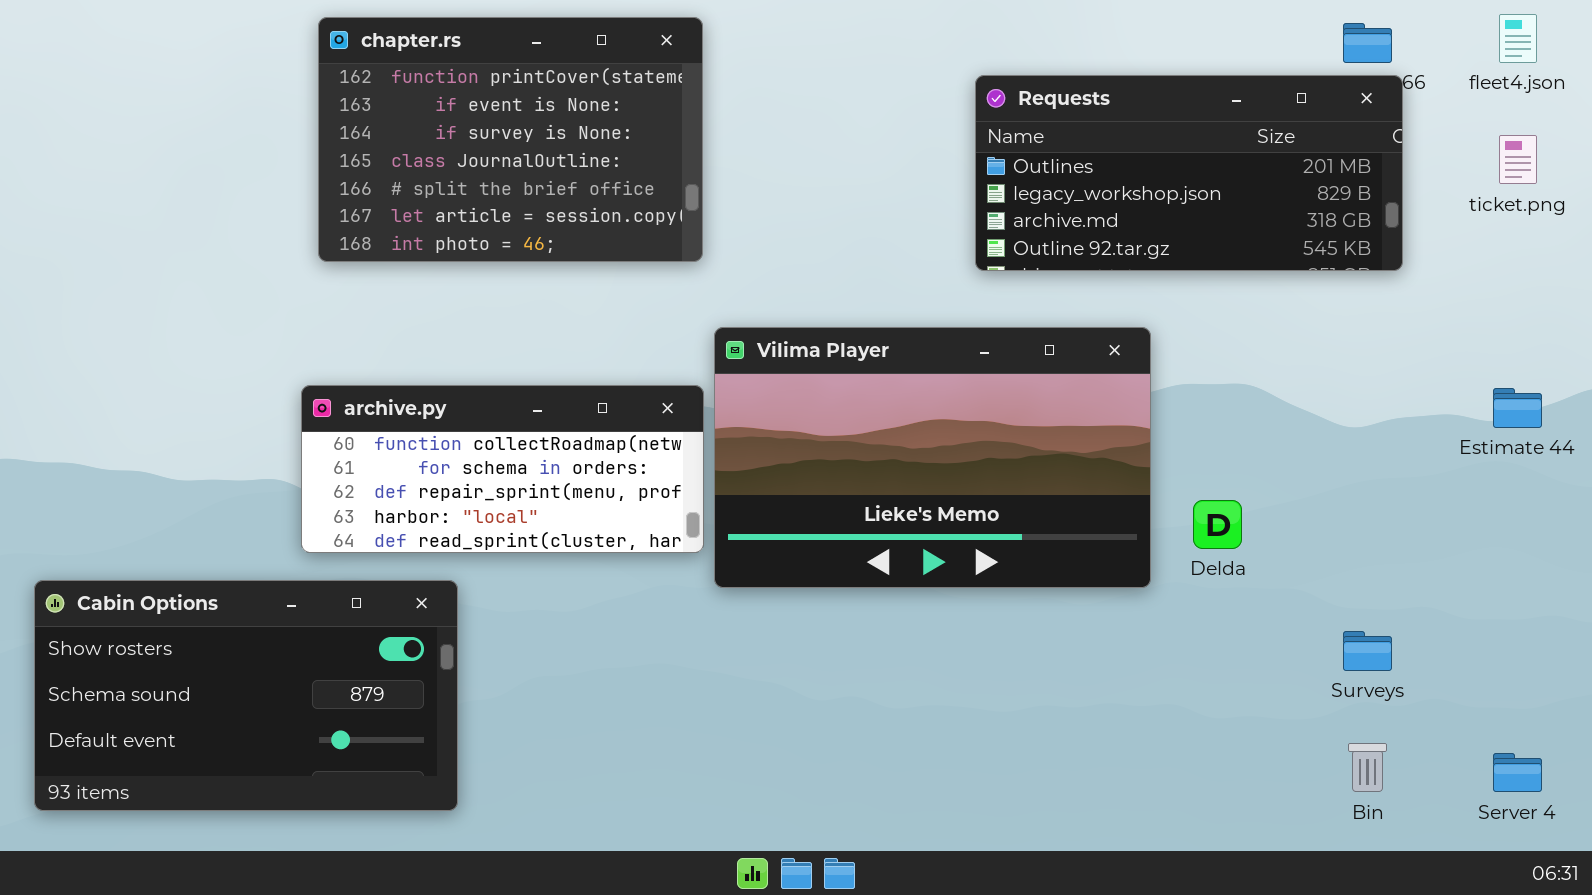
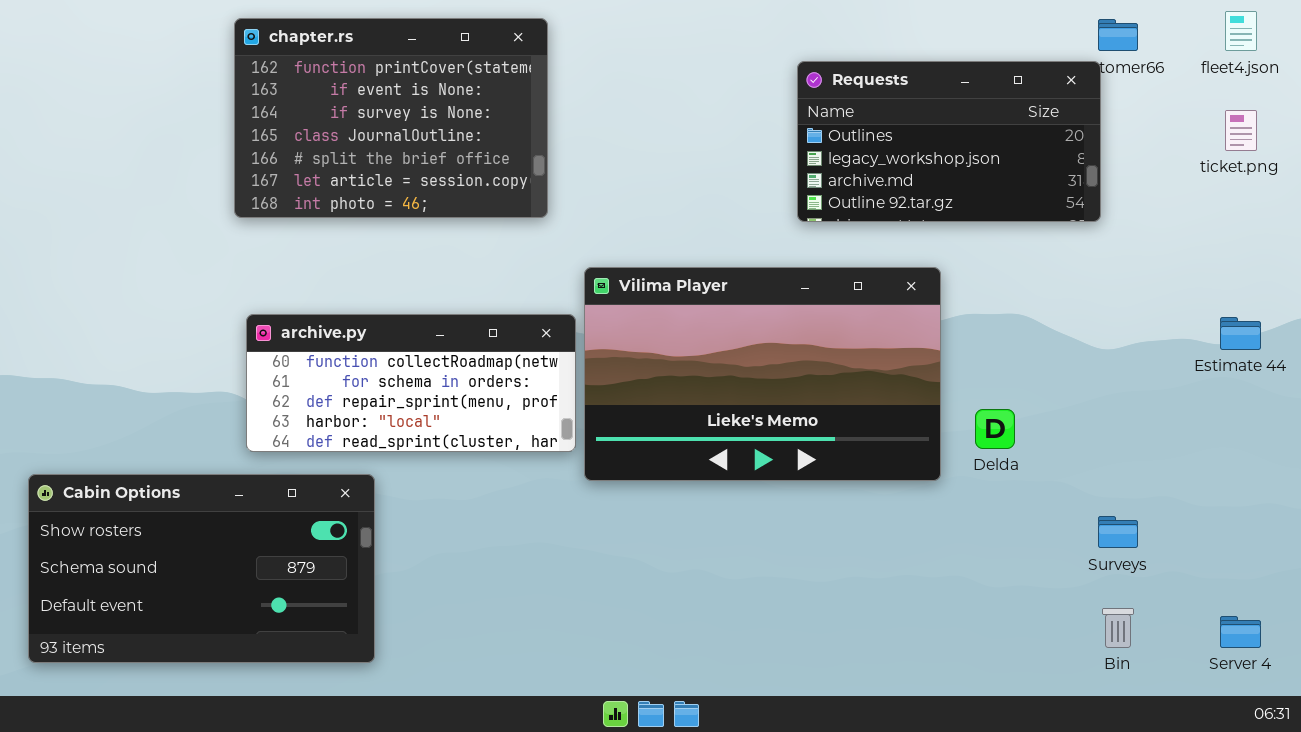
chapter.rs: [318,17,703,262] -> [234,18,548,218], moved
Requests: [975,75,1403,271] -> [797,61,1101,222], resized

